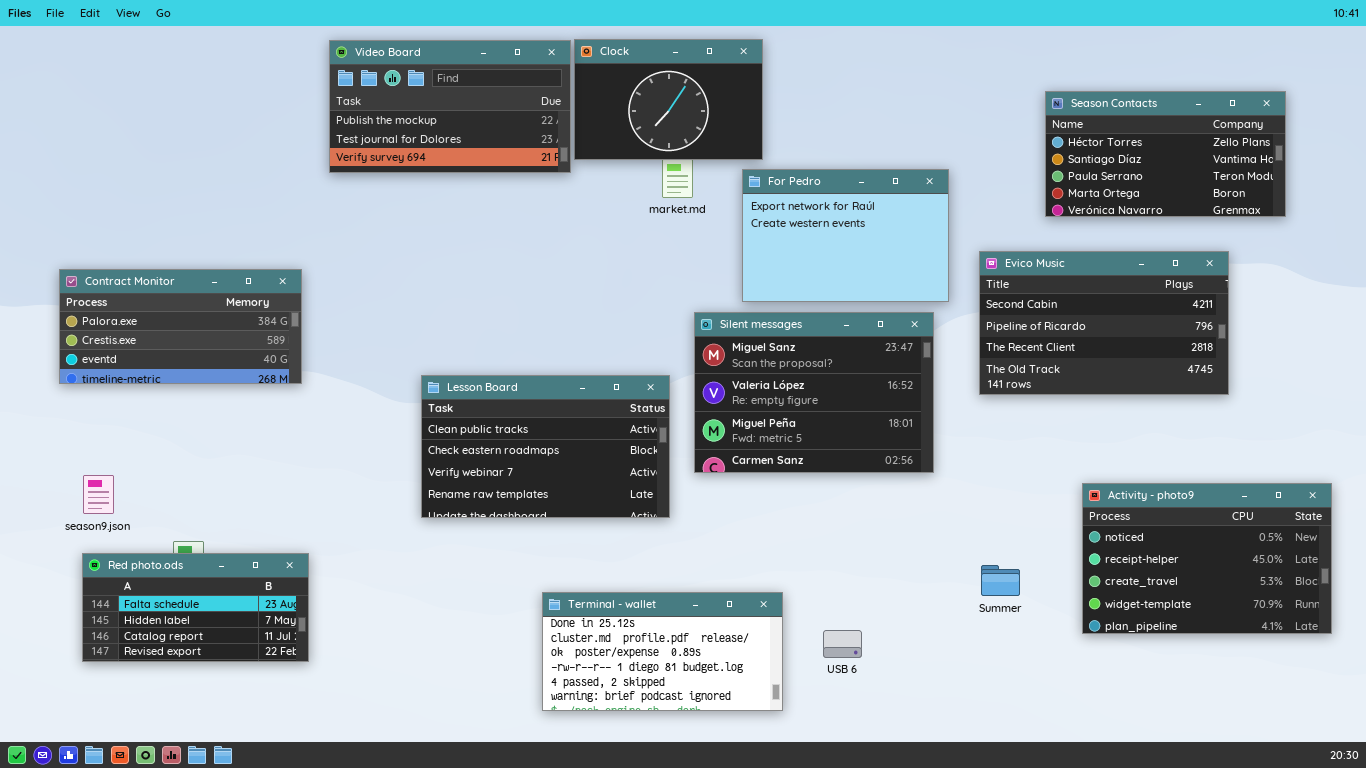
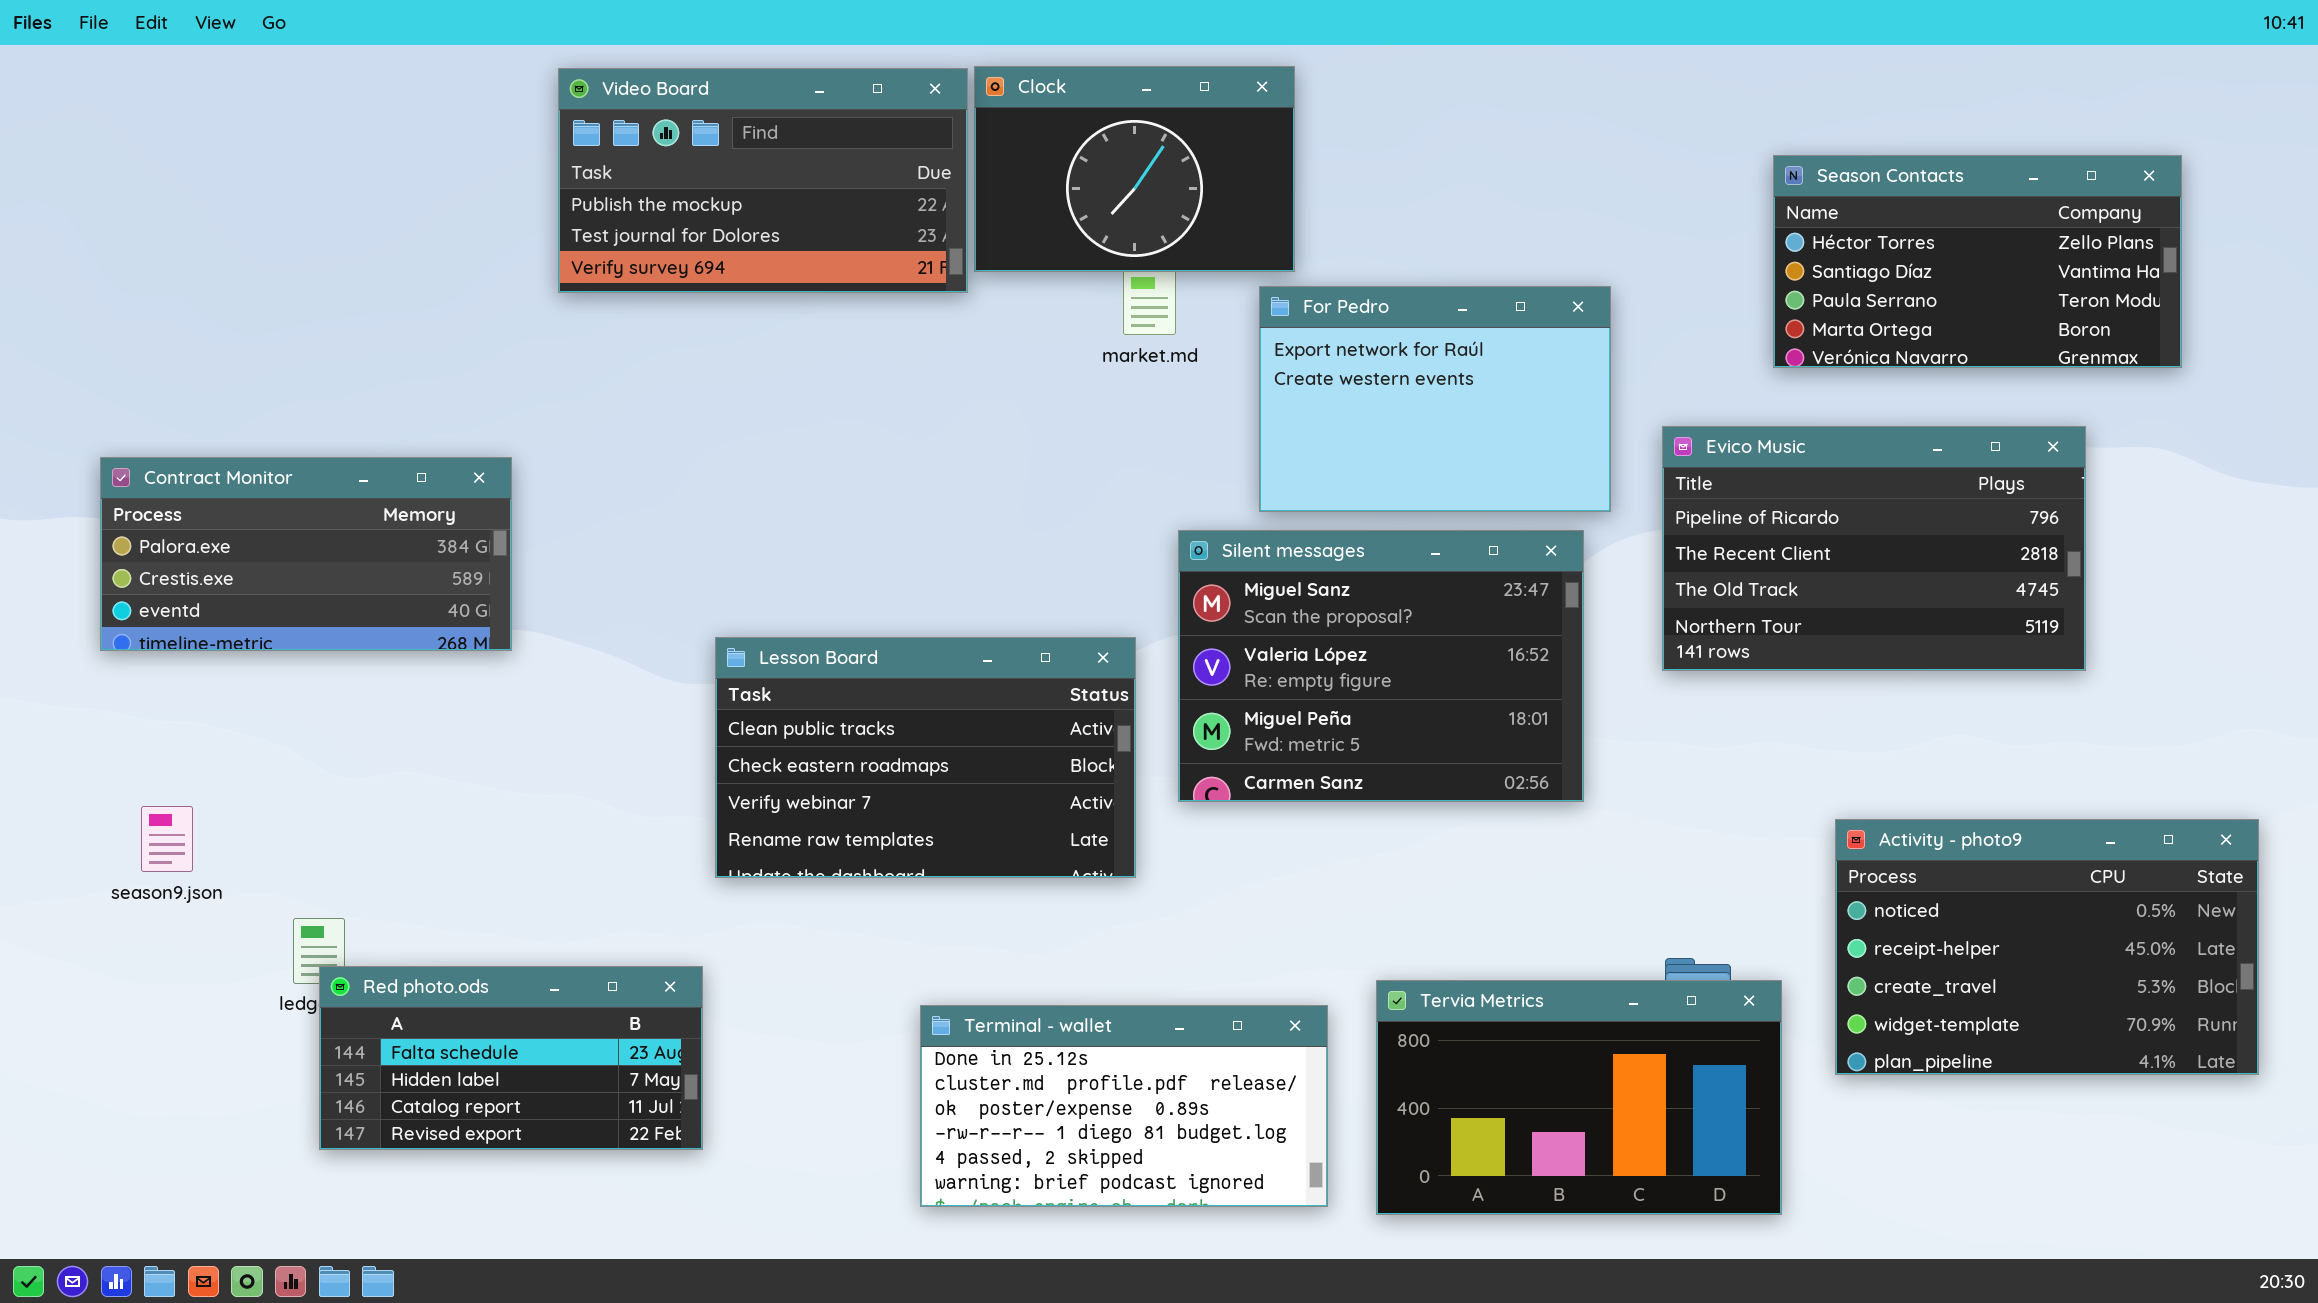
Evico Music: [979,251,1229,395] -> [1662,426,2086,671], scrolled down 1 row
Red photo.ods: [82,553,309,662] -> [319,966,703,1150], moved
Tervia Metrics: none -> [1376,980,1782,1215], opened

